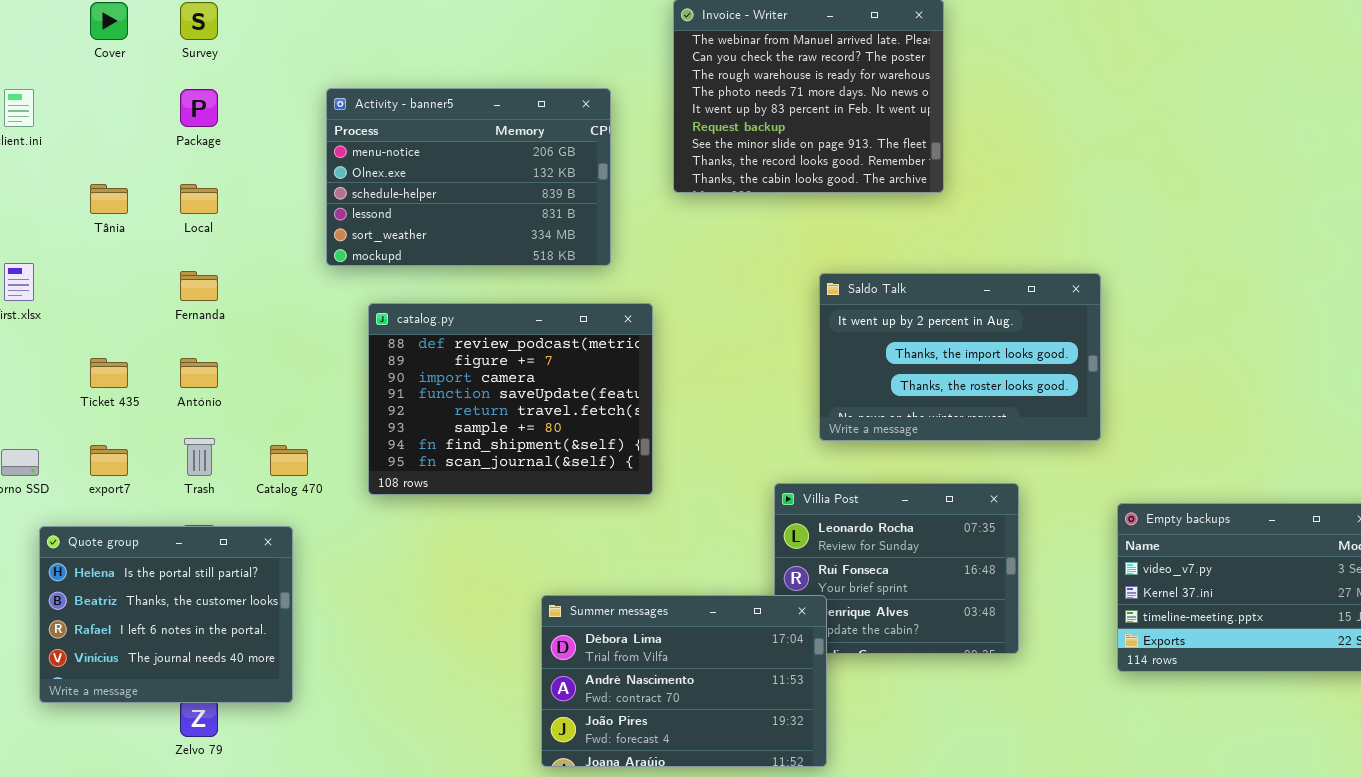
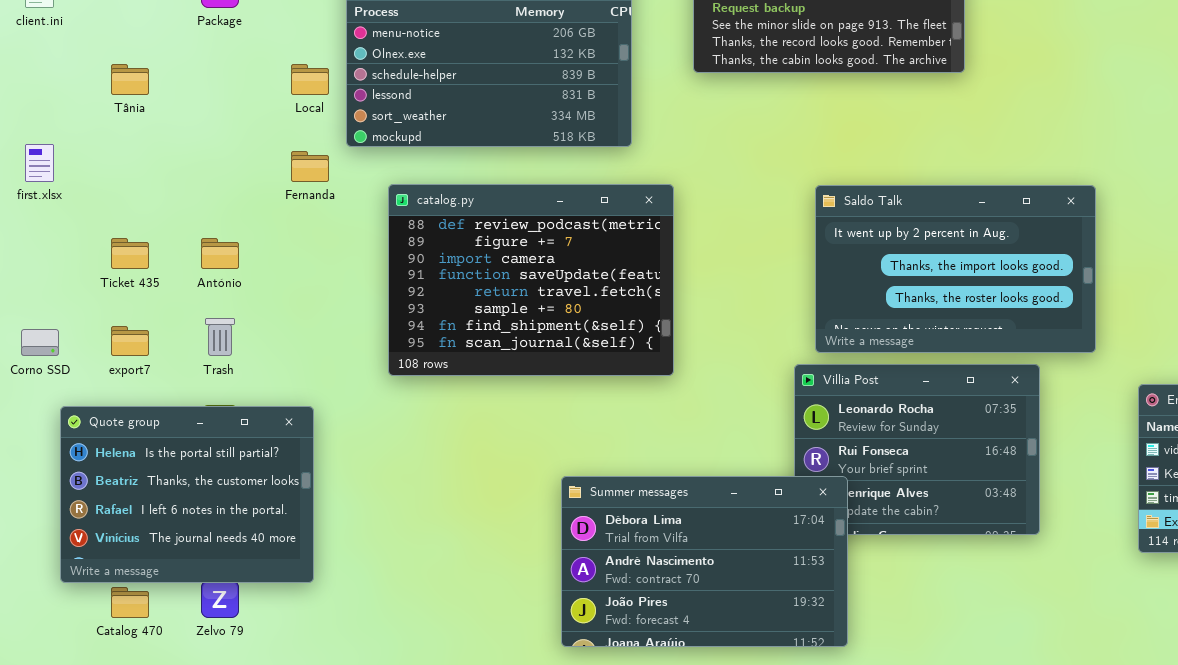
Local: [180,184,218,214] -> [291,64,329,95], moved
Fernanda: [180,271,218,301] -> [291,151,329,182], moved
Saldo Talk: [819,273,1101,441] -> [815,185,1096,353], moved
Catalog 470: [270,445,308,476] -> [111,587,149,618], moved

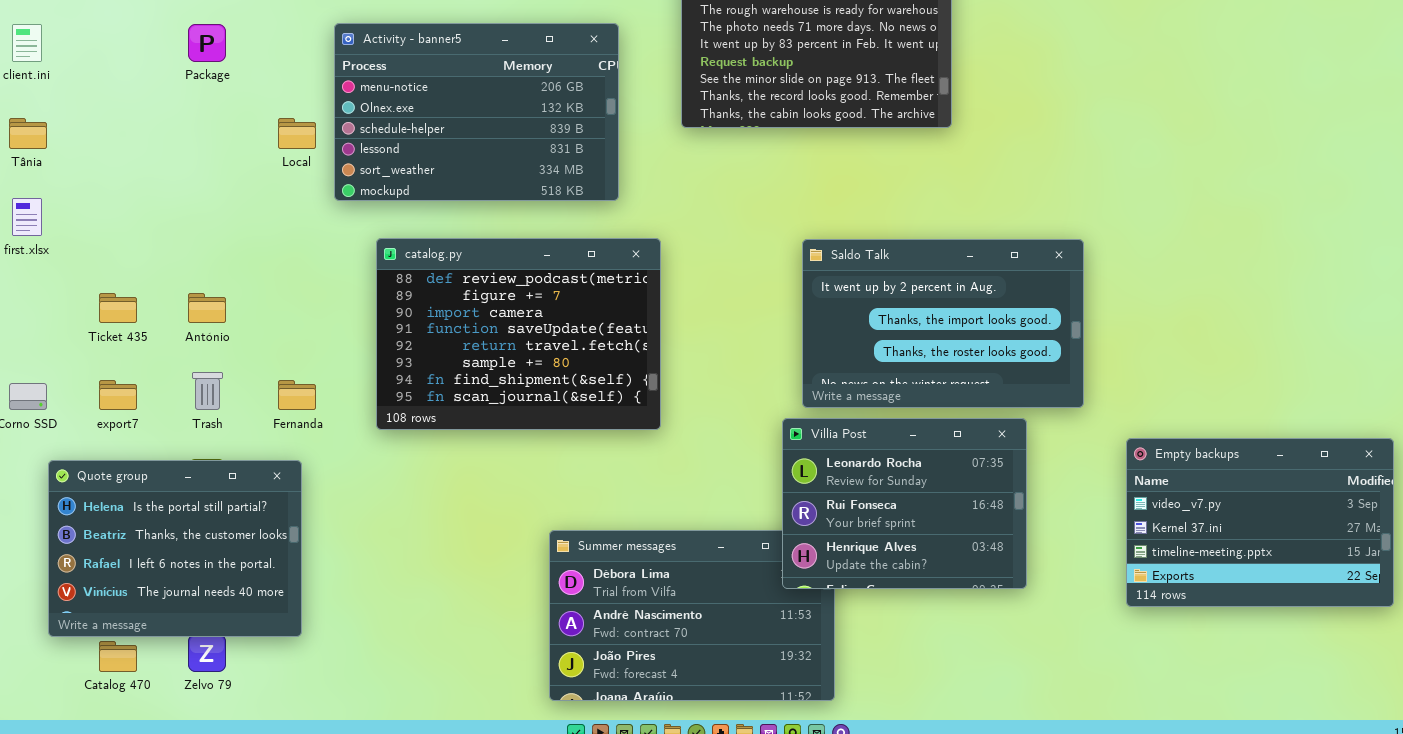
Tânia: [111,64,149,95] -> [9,118,47,149], moved
Fernanda: [291,151,329,182] -> [278,380,316,410], moved
Villia Post: [794,364,1040,535] -> [782,418,1027,589], raised

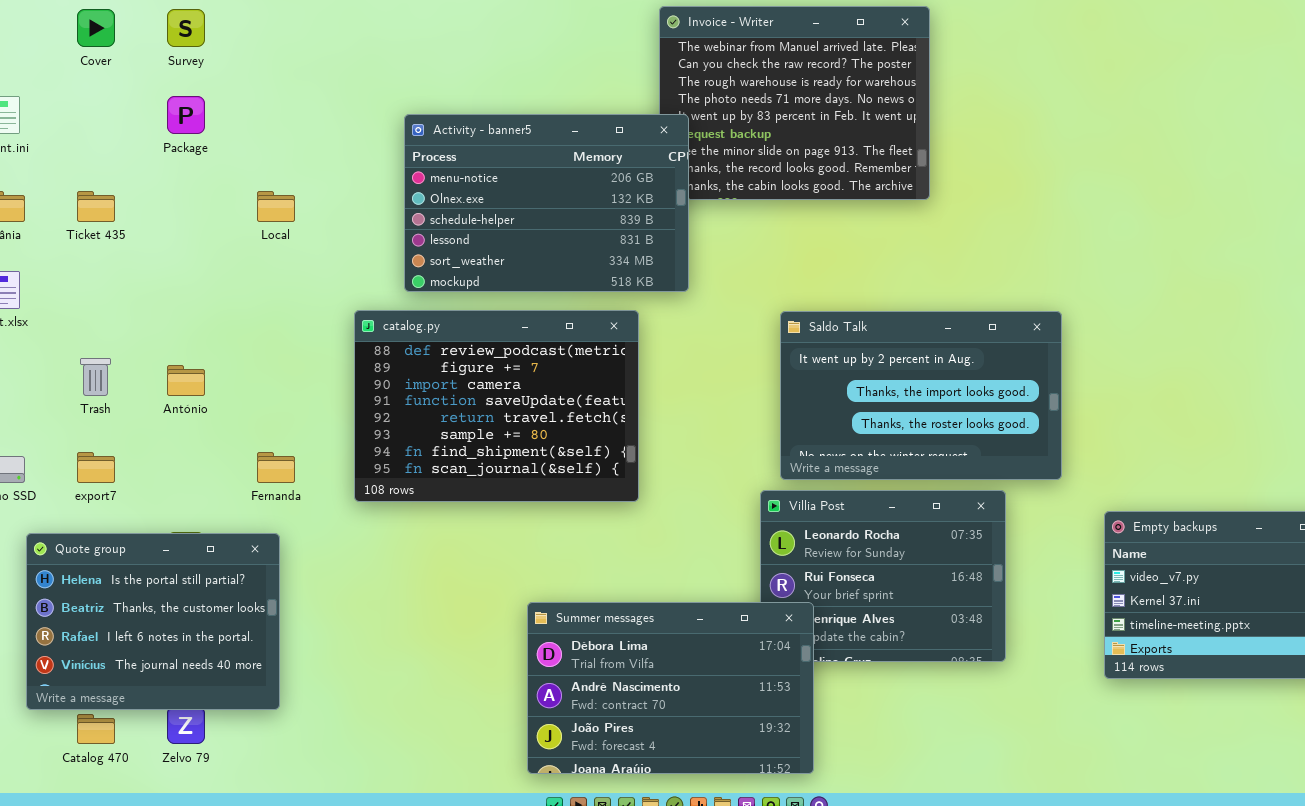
Activity - banner5: [334,23,619,201] -> [404,114,689,292], moved
Ticket 435: [99,293,137,323] -> [77,191,115,222], moved
Trash: [192,372,223,410] -> [80,358,111,396], moved
Summer messages: [549,530,835,701] -> [527,602,814,774], raised

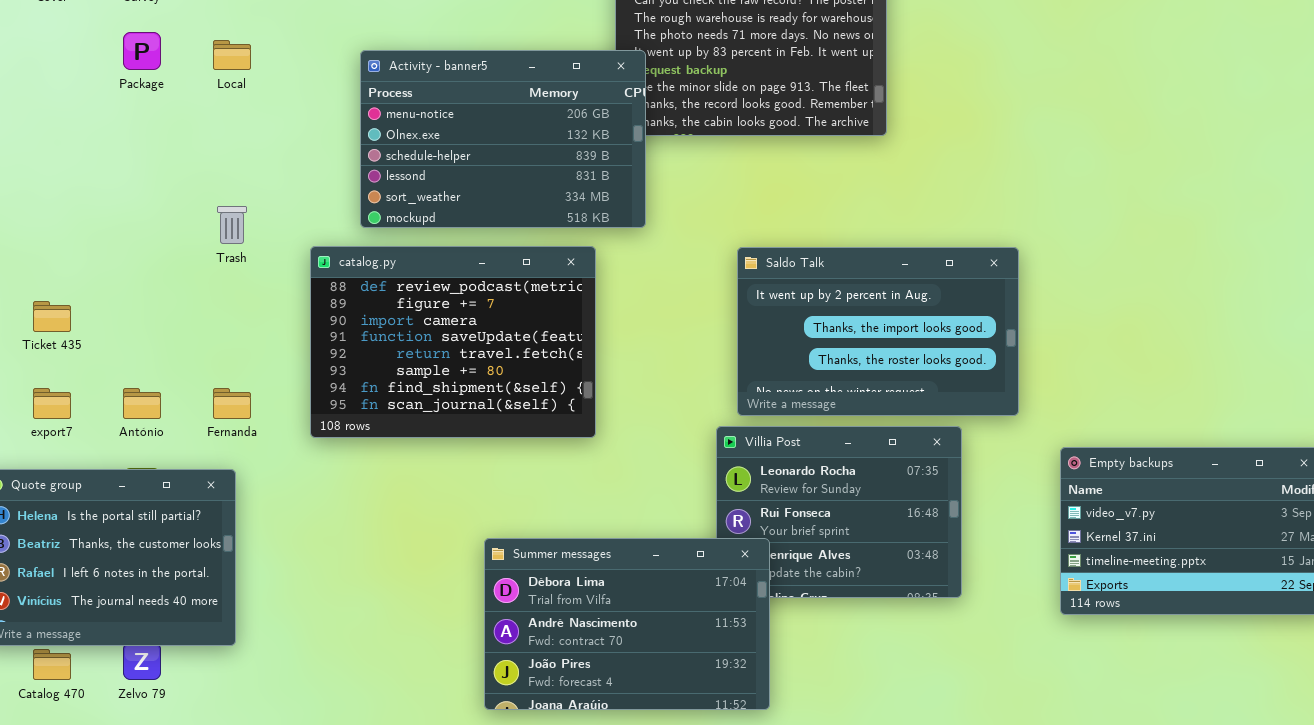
Ticket 435: [77,191,115,222] -> [33,301,71,332], moved
Local: [257,191,295,222] -> [213,40,251,70], moved
Trash: [80,358,111,396] -> [217,206,247,244], moved
António: [167,365,205,396] -> [123,388,161,419], moved

